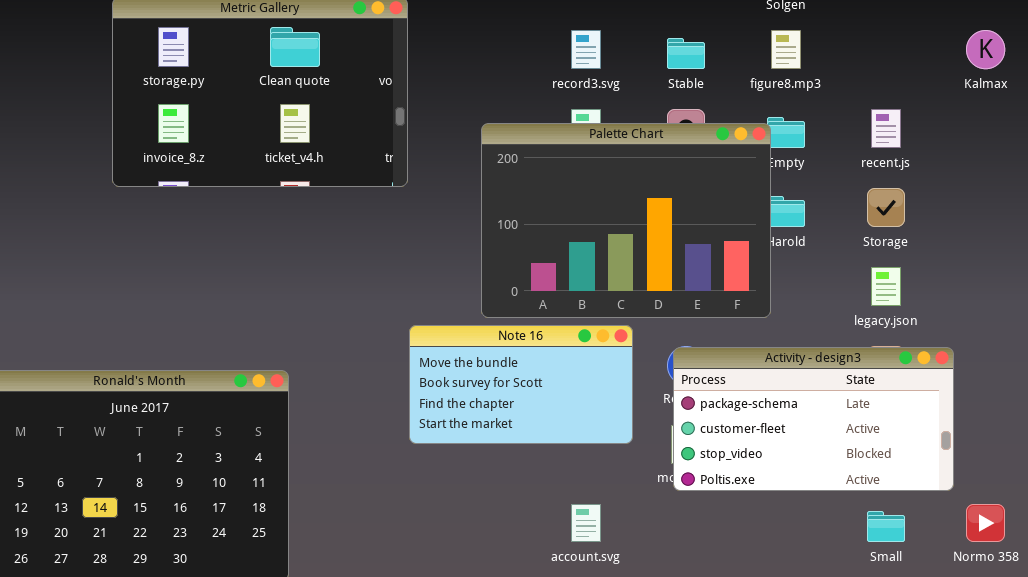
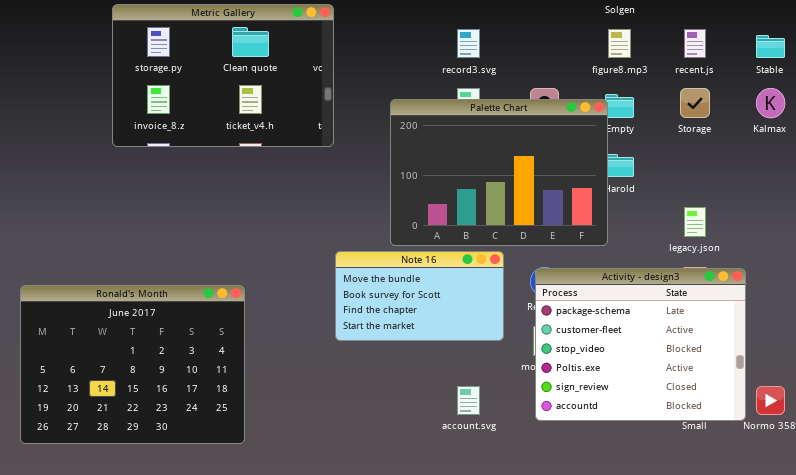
Kalmax: [966,30,1005,69] -> [756,88,785,118], moved
Stable: [667,38,705,69] -> [756,35,785,58], moved
recent.js: [871,109,901,148] -> [684,29,706,58], moved
Storage: [867,188,905,227] -> [680,88,710,118], moved
Activity - design3: [673,347,954,491] -> [535,268,746,421], resized

